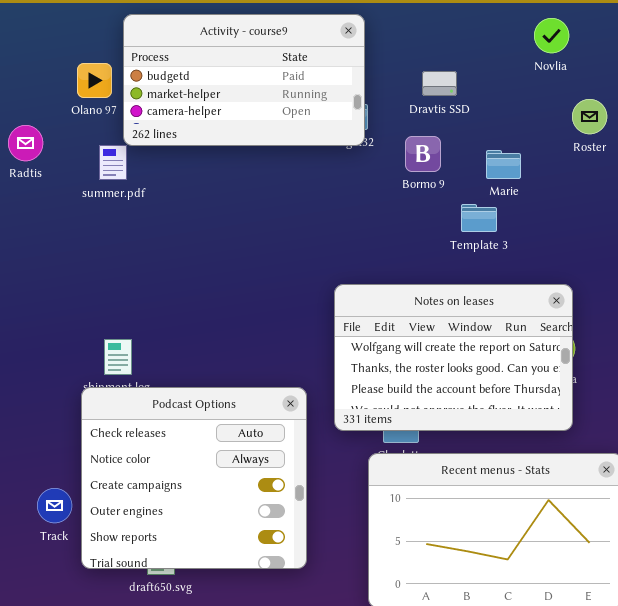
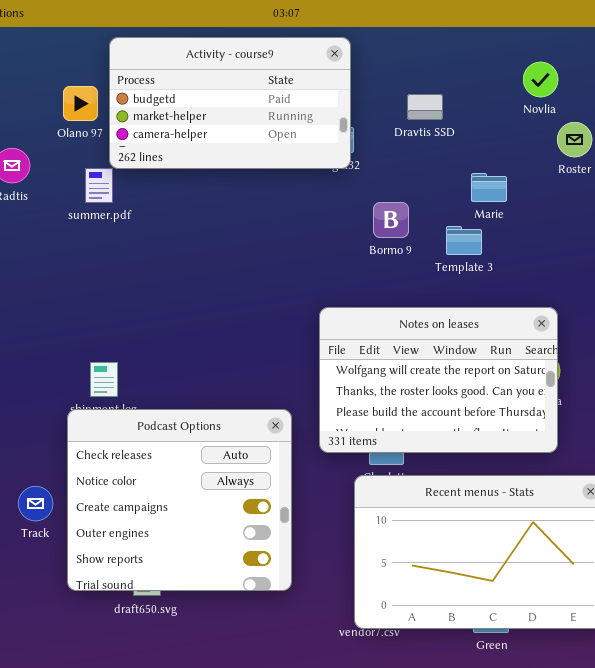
Novlia: [534,18,569,53] -> [523,62,558,97], moved
Bormo 9: [405,136,441,172] -> [373,202,409,238], moved
Track: [37,488,72,523] -> [18,486,53,521], moved

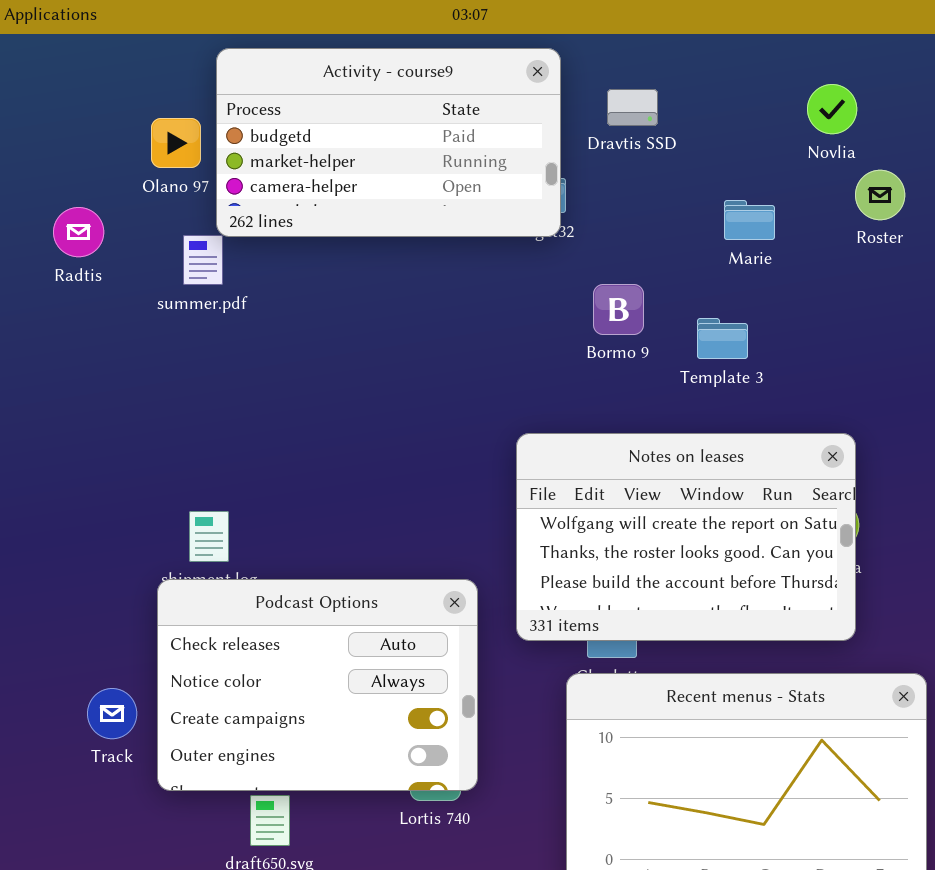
Dravtis SSD: [407,94,443,120] -> [607,89,658,126], moved
Marie: [471,173,507,202] -> [724,200,775,240], moved
Podcast Options: [67,409,292,591] -> [157,579,478,791], resized

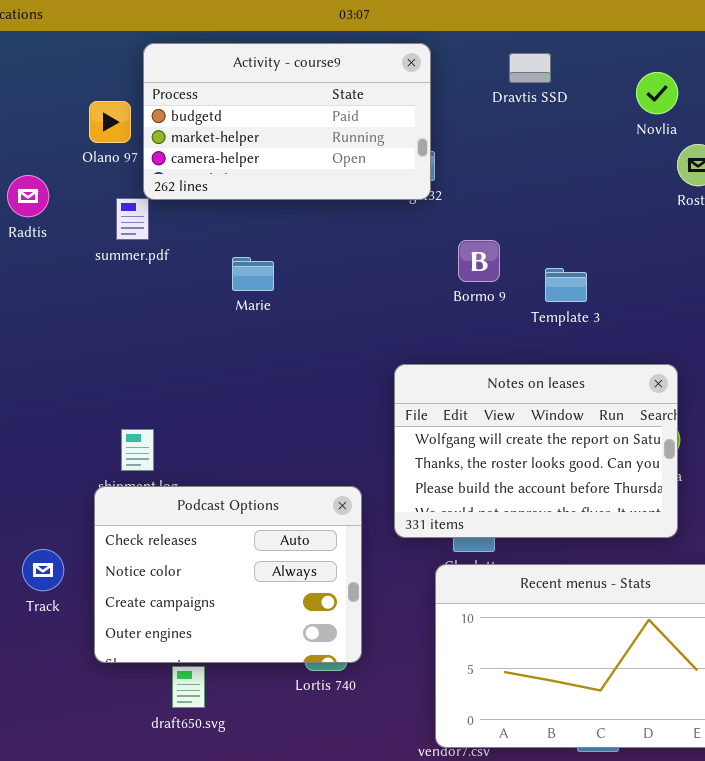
Dravtis SSD: [607,89,658,126] -> [509,53,551,83], moved
Marie: [724,200,775,240] -> [232,257,274,291], moved
Track: [87,688,137,739] -> [22,549,64,591], moved

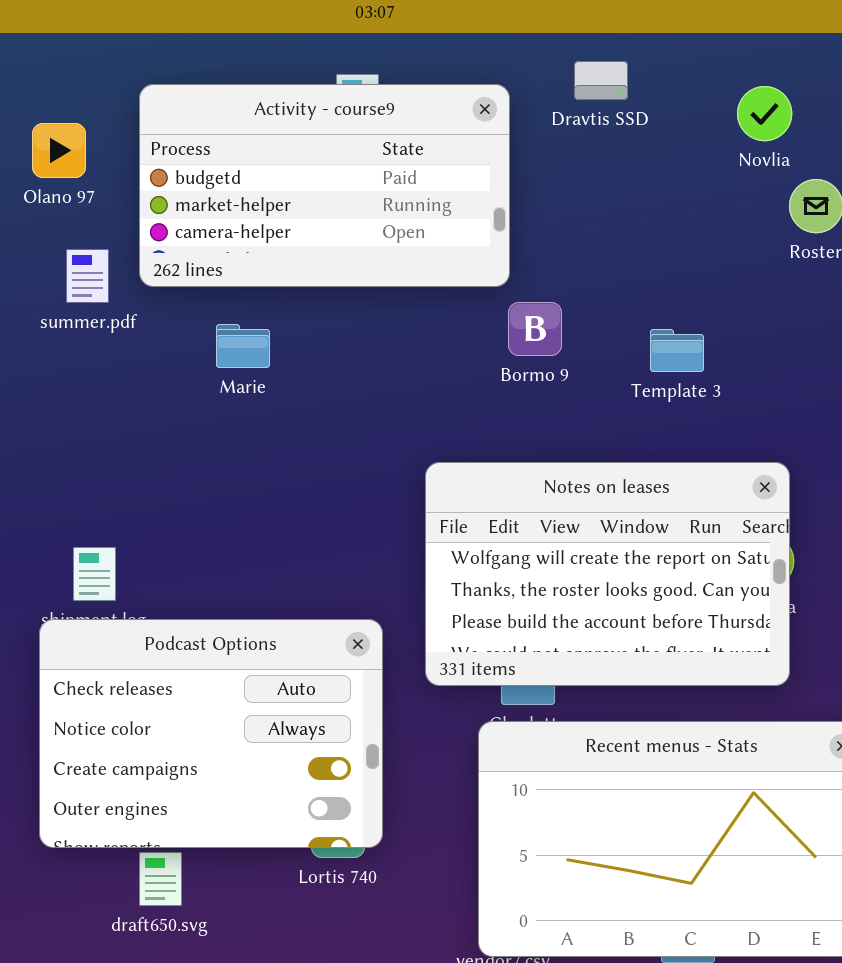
Activity - course9: [143,43,431,200] -> [139,84,510,287], moved
Template 3: [545,268,587,302] -> [650,329,704,372], moved

